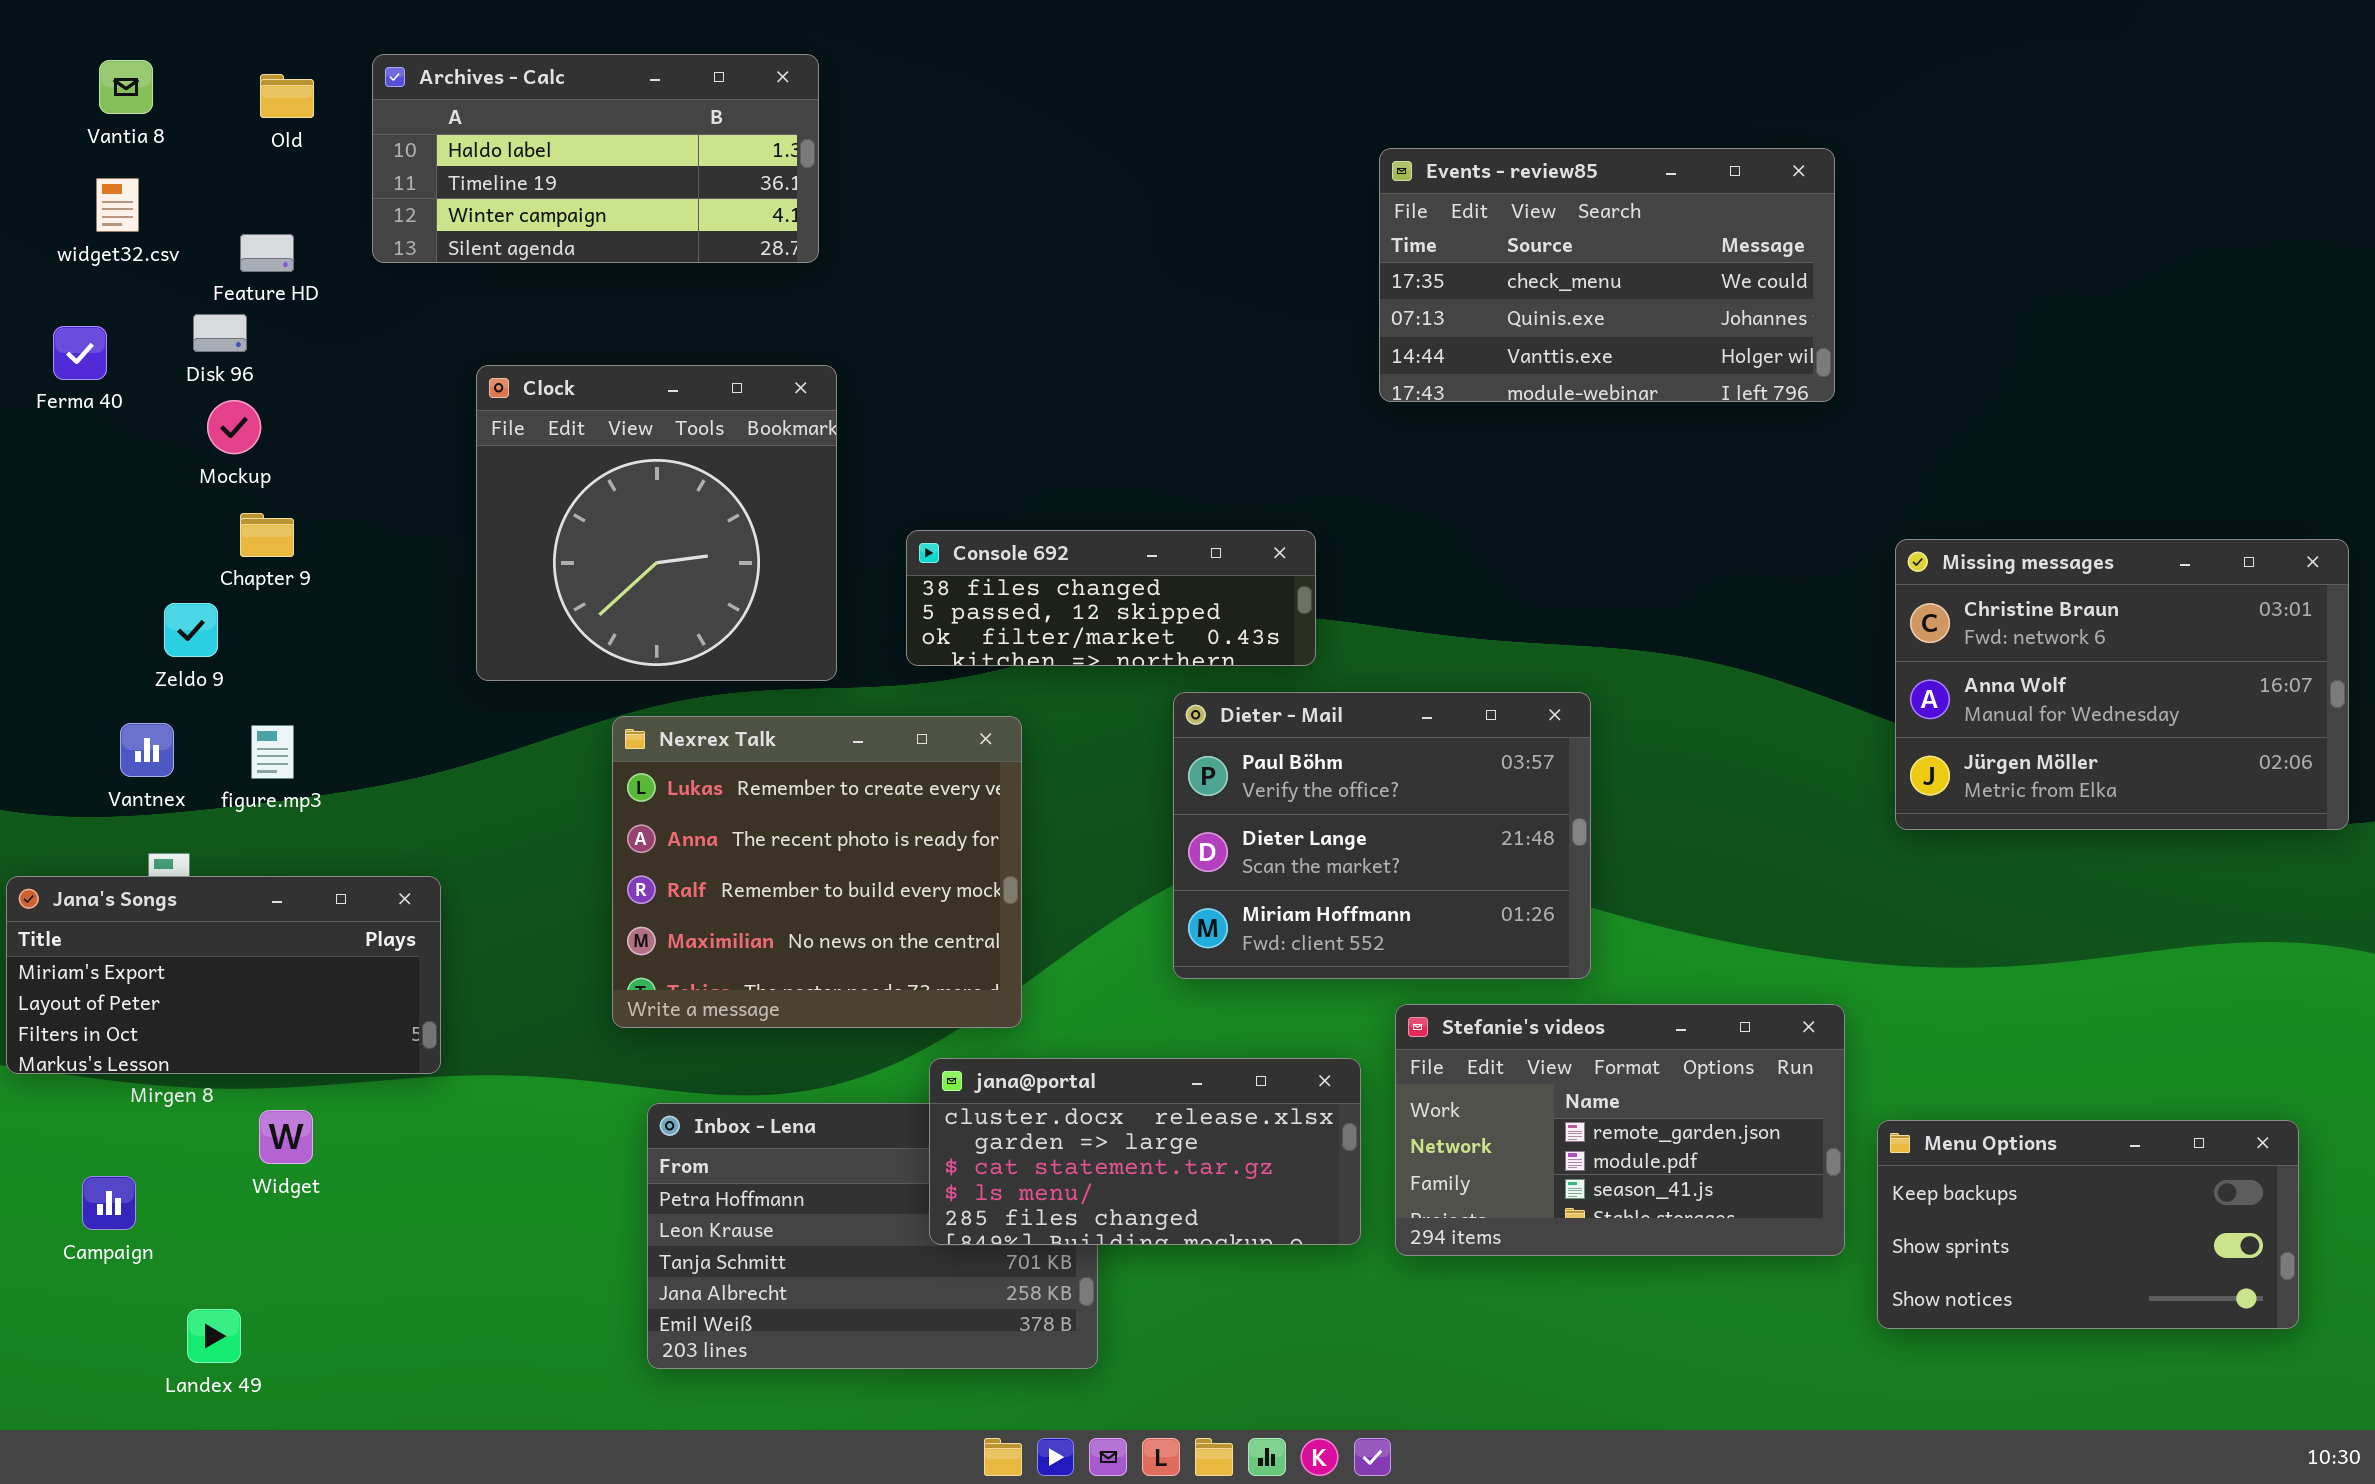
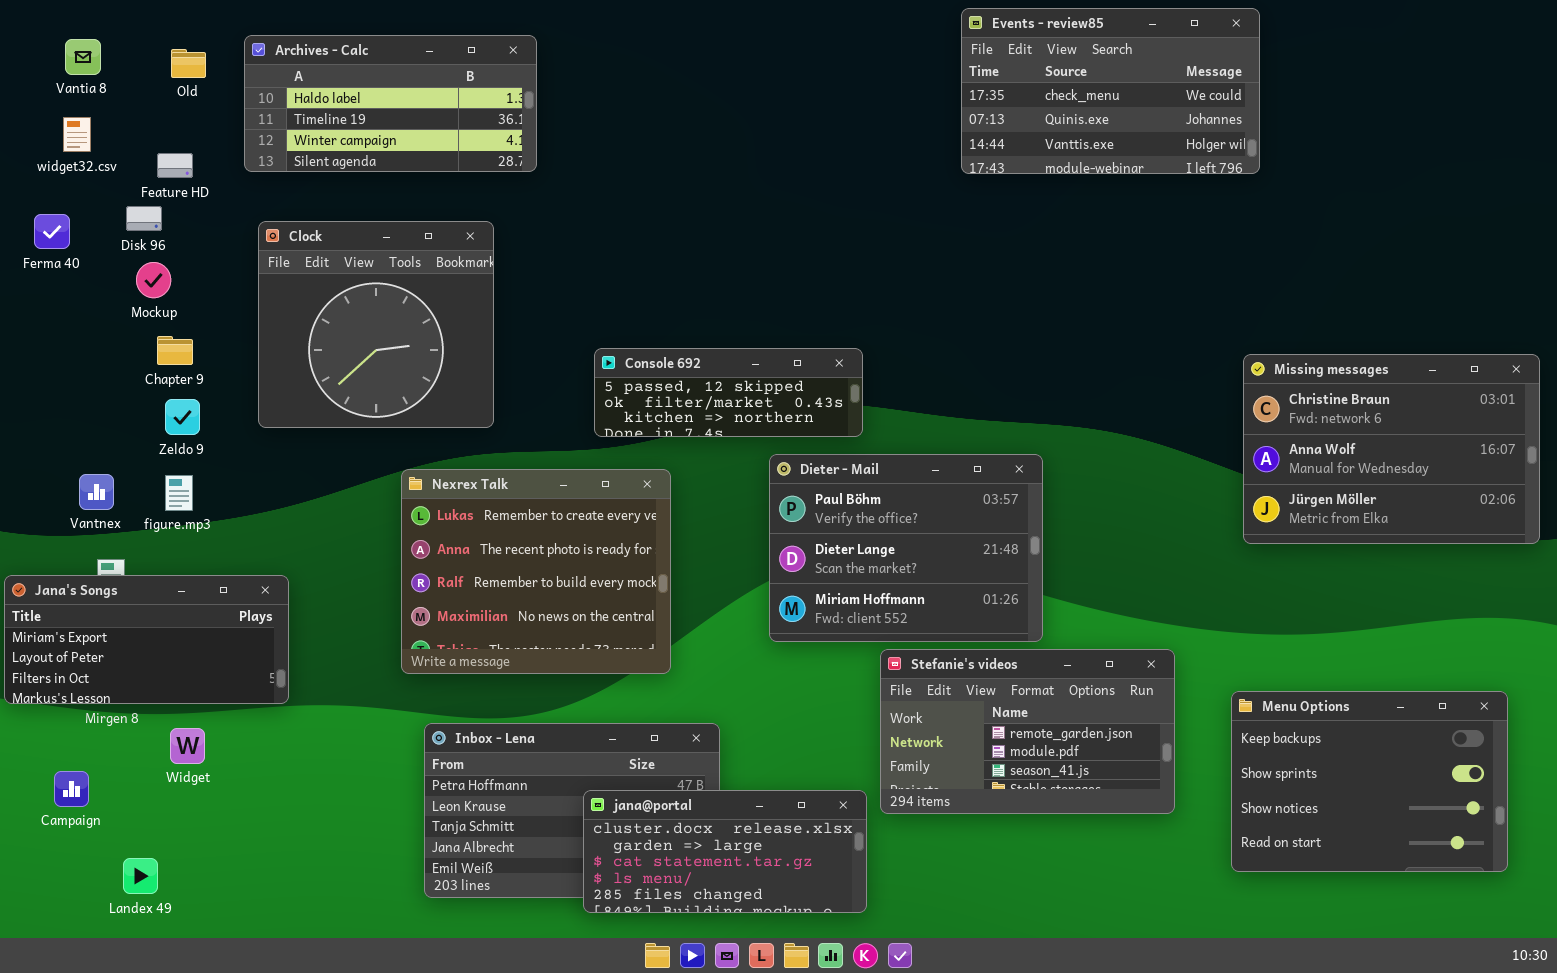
Events - review85: [1379,148,1835,402] -> [961,8,1260,174], moved
Clock: [476,365,837,681] -> [258,221,494,428], moved
Console 692: [906,530,1316,666] -> [594,348,863,437], scrolled down 1 row
Zeldo 9: [164,603,218,657] -> [165,399,200,435], moved
Stefanie's videos: [1395,1004,1845,1256] -> [880,649,1175,814], moved
jana@portal: [929,1058,1361,1245] -> [583,790,867,913], moved
Menu Options: [1877,1120,2299,1329] -> [1231,691,1508,872], resized

